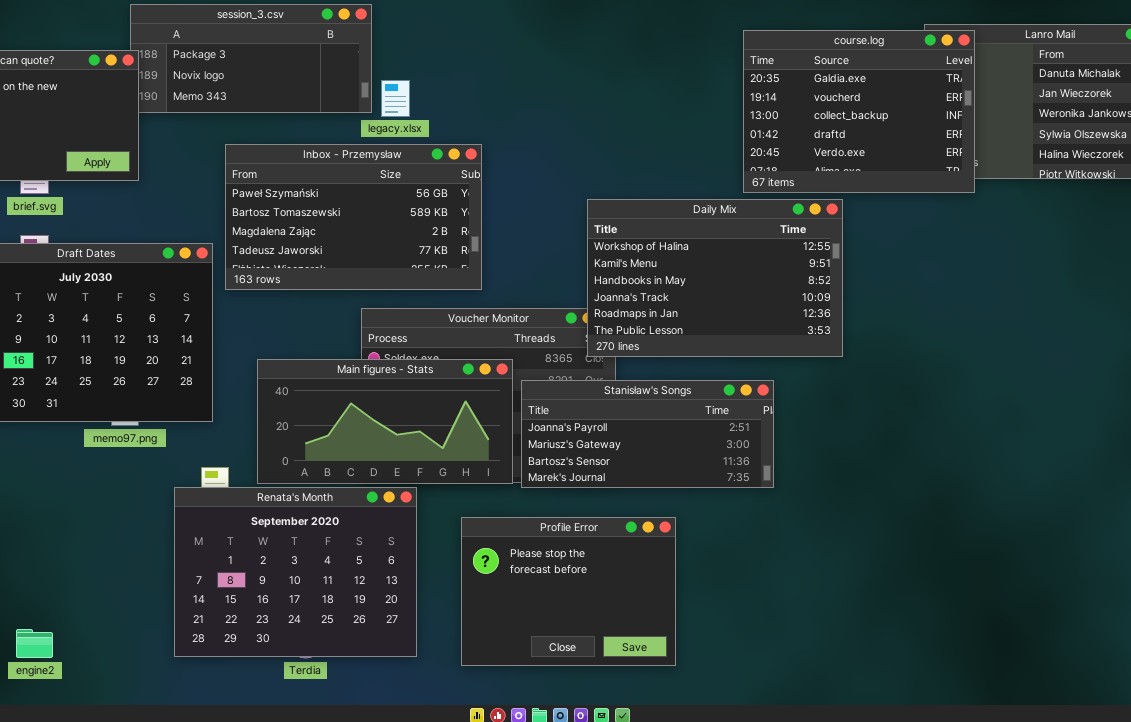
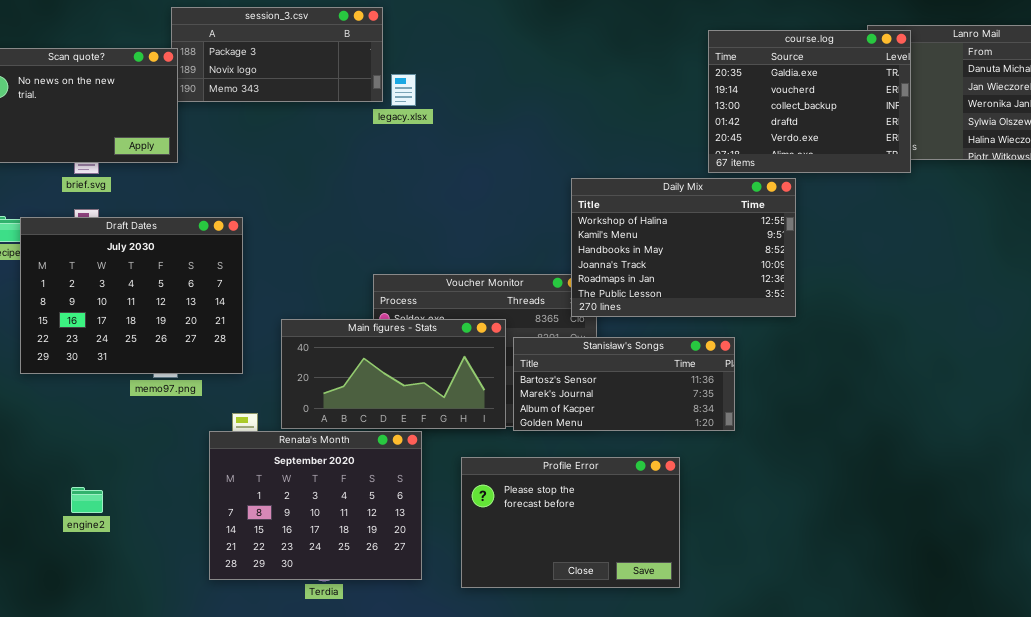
Inbox - Przemysław: [225,144,482,290] -> none, closed
Stanisław's Songs: [521,380,774,488] -> [513,337,735,431], scrolled down 2 rows
Profile Error: [461,517,676,666] -> [461,457,680,588], resized
engine2: [16,629,53,658] -> [71,487,103,513], moved

